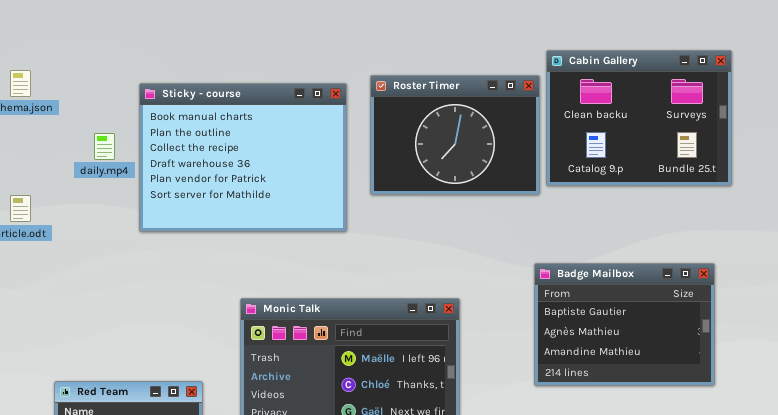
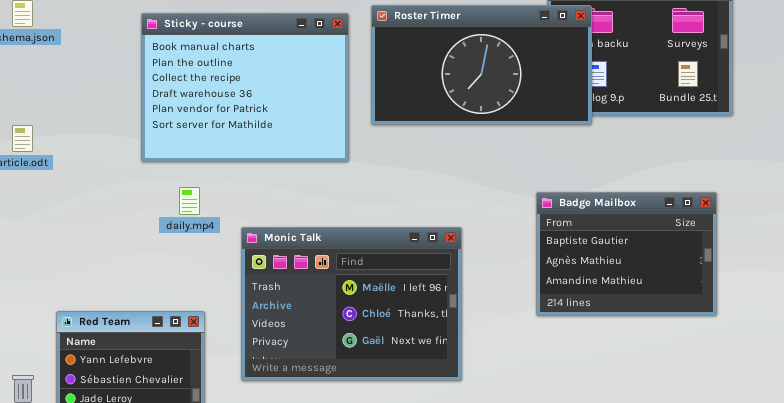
Roster Timer: [370,75,540,195] -> [371,5,592,125], resized
daily.mp4: [94,133,115,160] -> [179,187,200,215], moved

